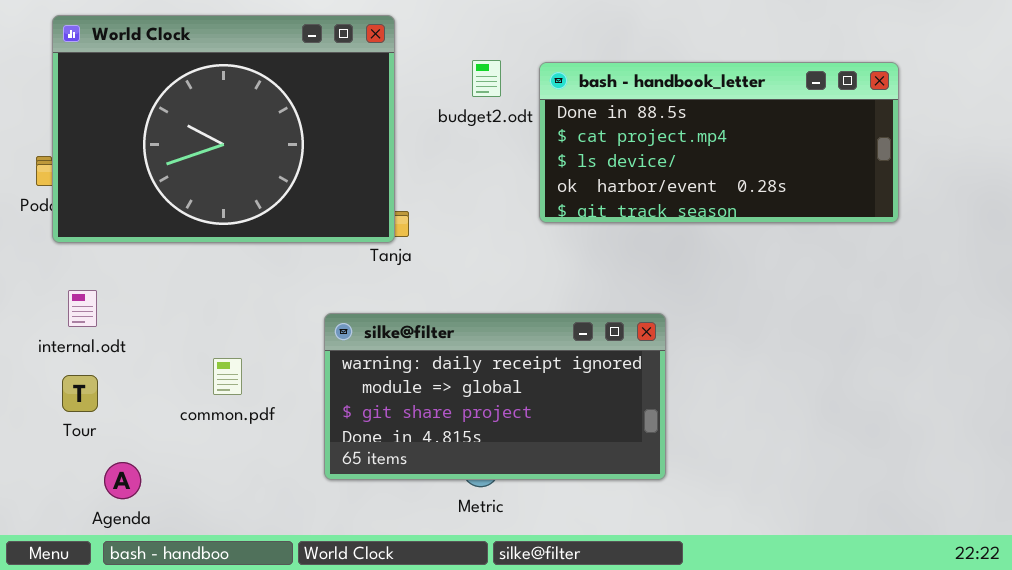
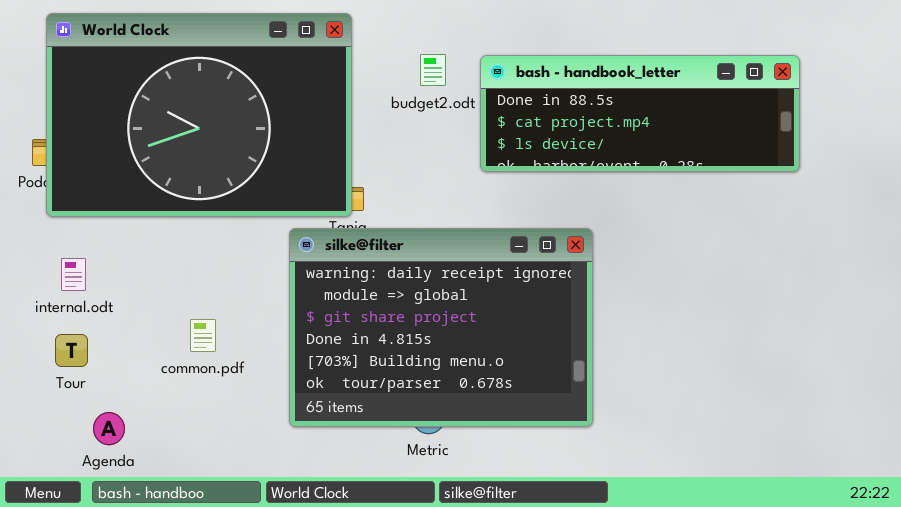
bash - handbook_letter: [539,62,899,223] -> [480,55,800,172], resized
silke@filter: [324,313,666,480] -> [289,228,593,427], resized

